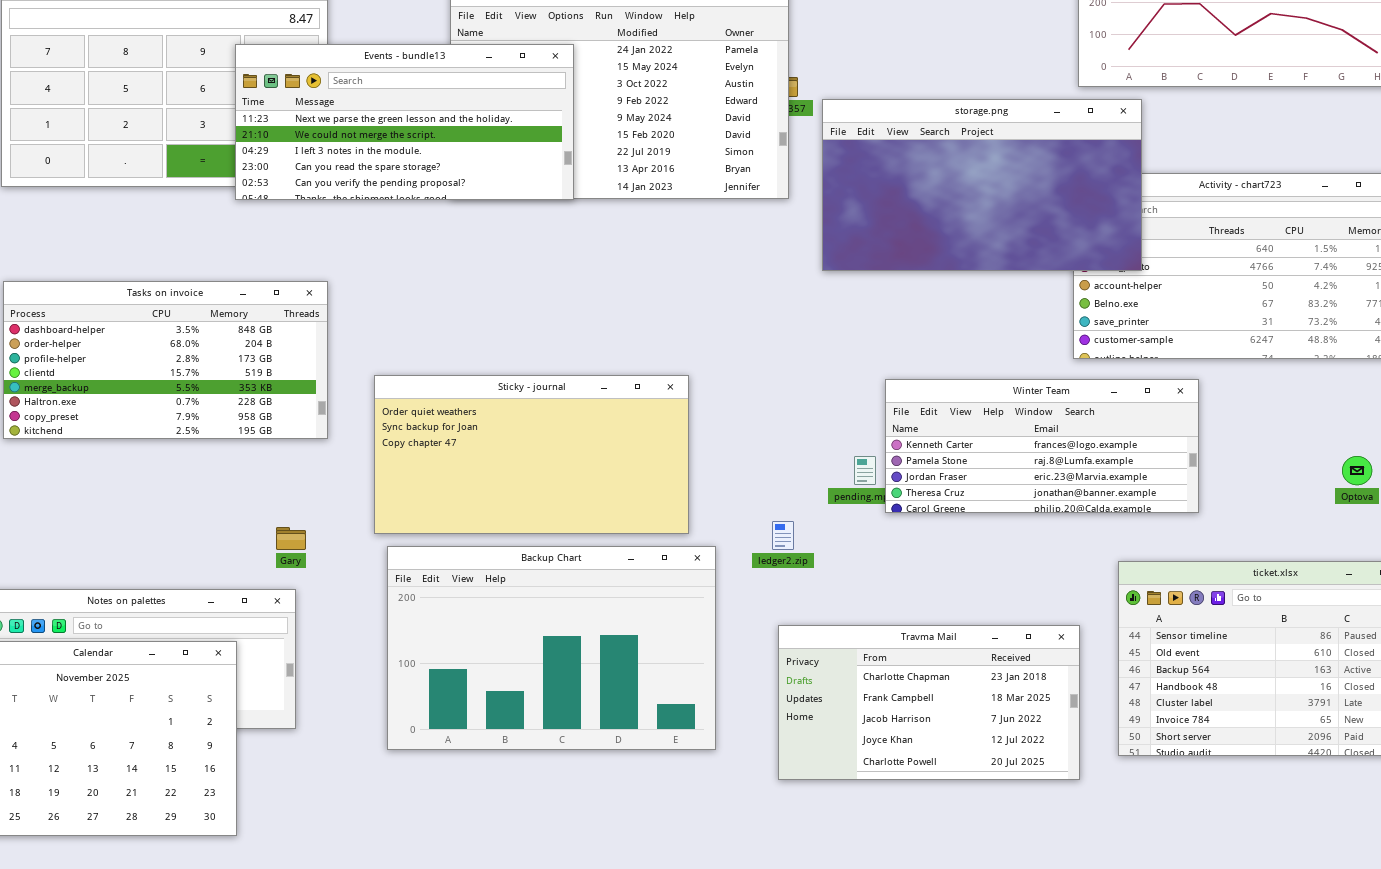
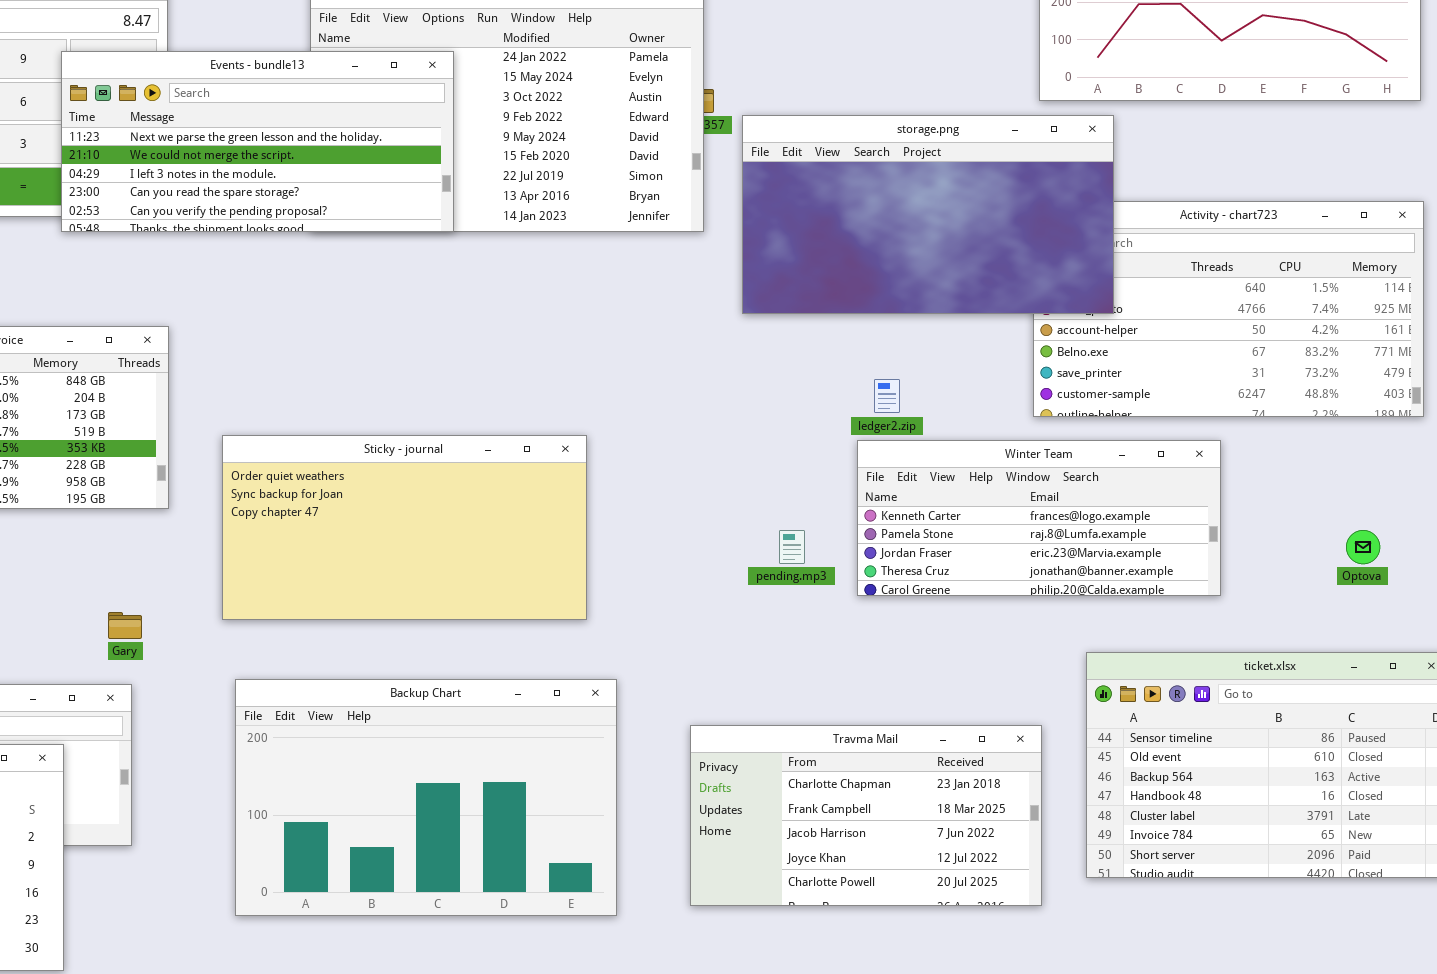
Winter Team: [885,379,1199,513] -> [857,440,1221,596], moved
ledger2.zip: [772,521,794,550] -> [874,379,900,413], moved
Backup Chart: [387,546,716,750] -> [235,679,617,916], moved

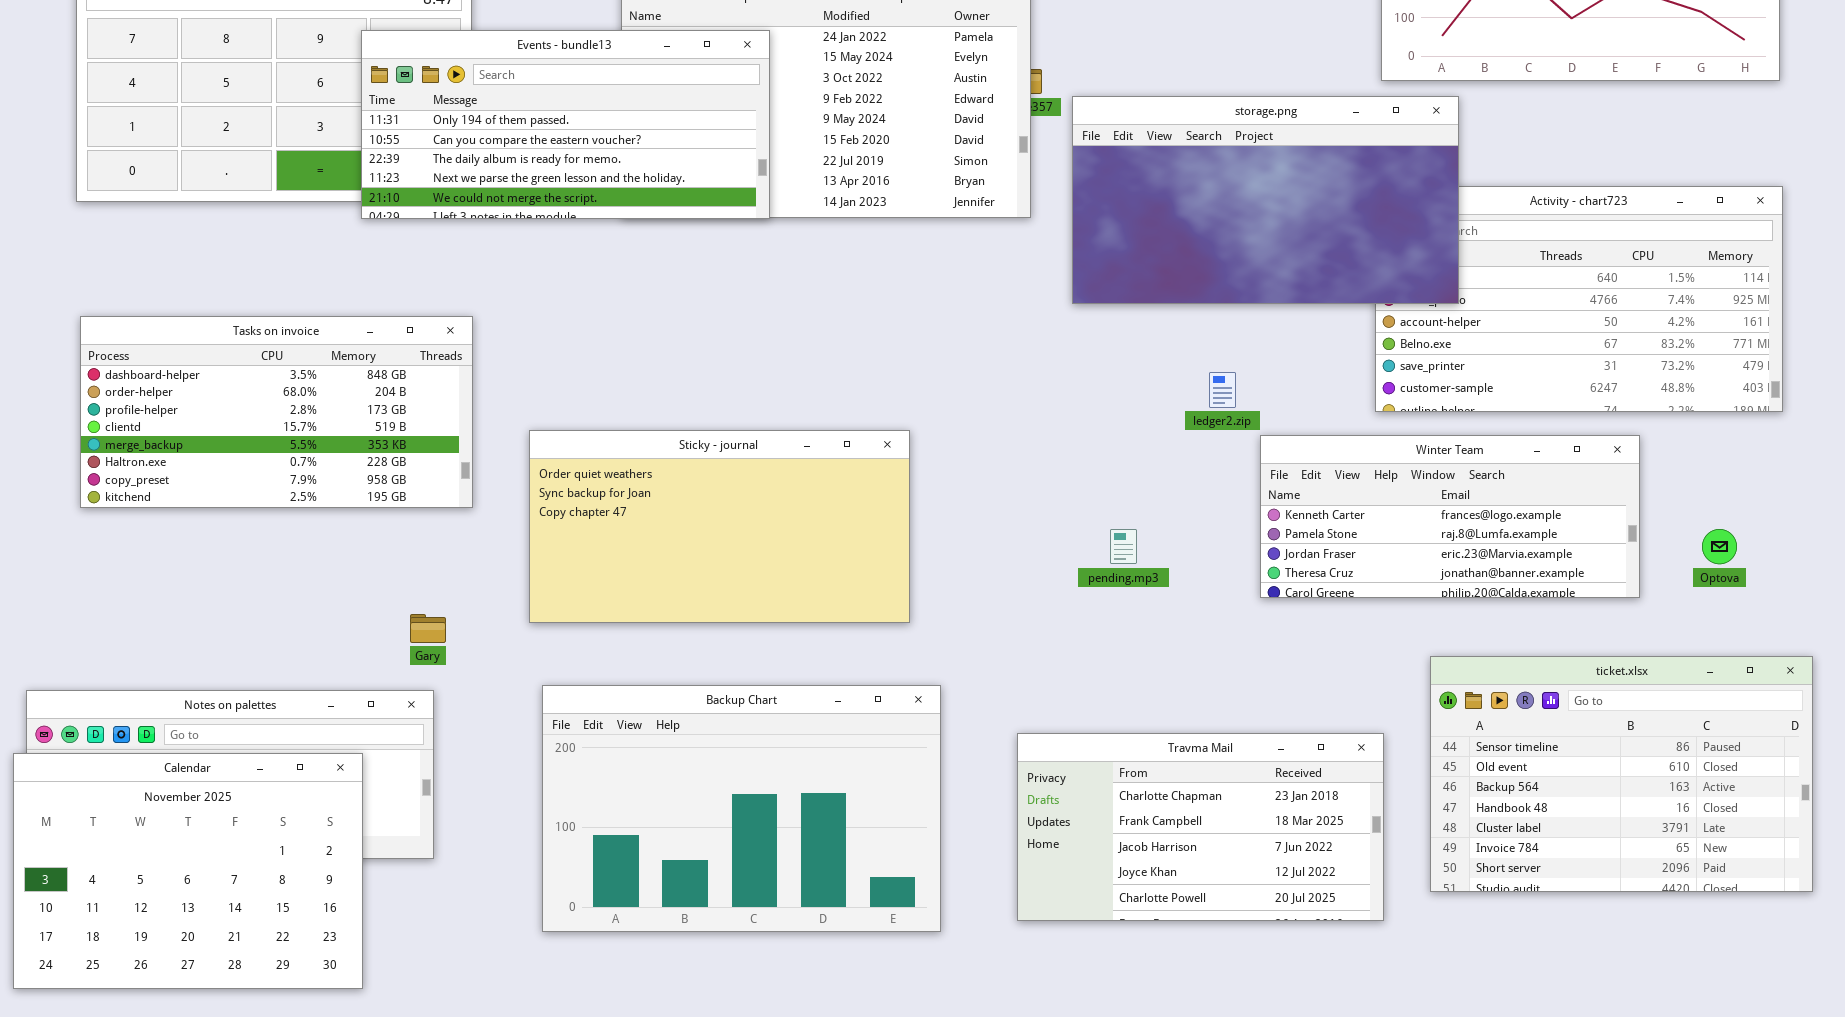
Events - bundle13: [61,51,454,232] -> [361,30,770,219], scrolled up 3 rows
Winter Team: [857,440,1221,596] -> [1260,435,1640,598], moved

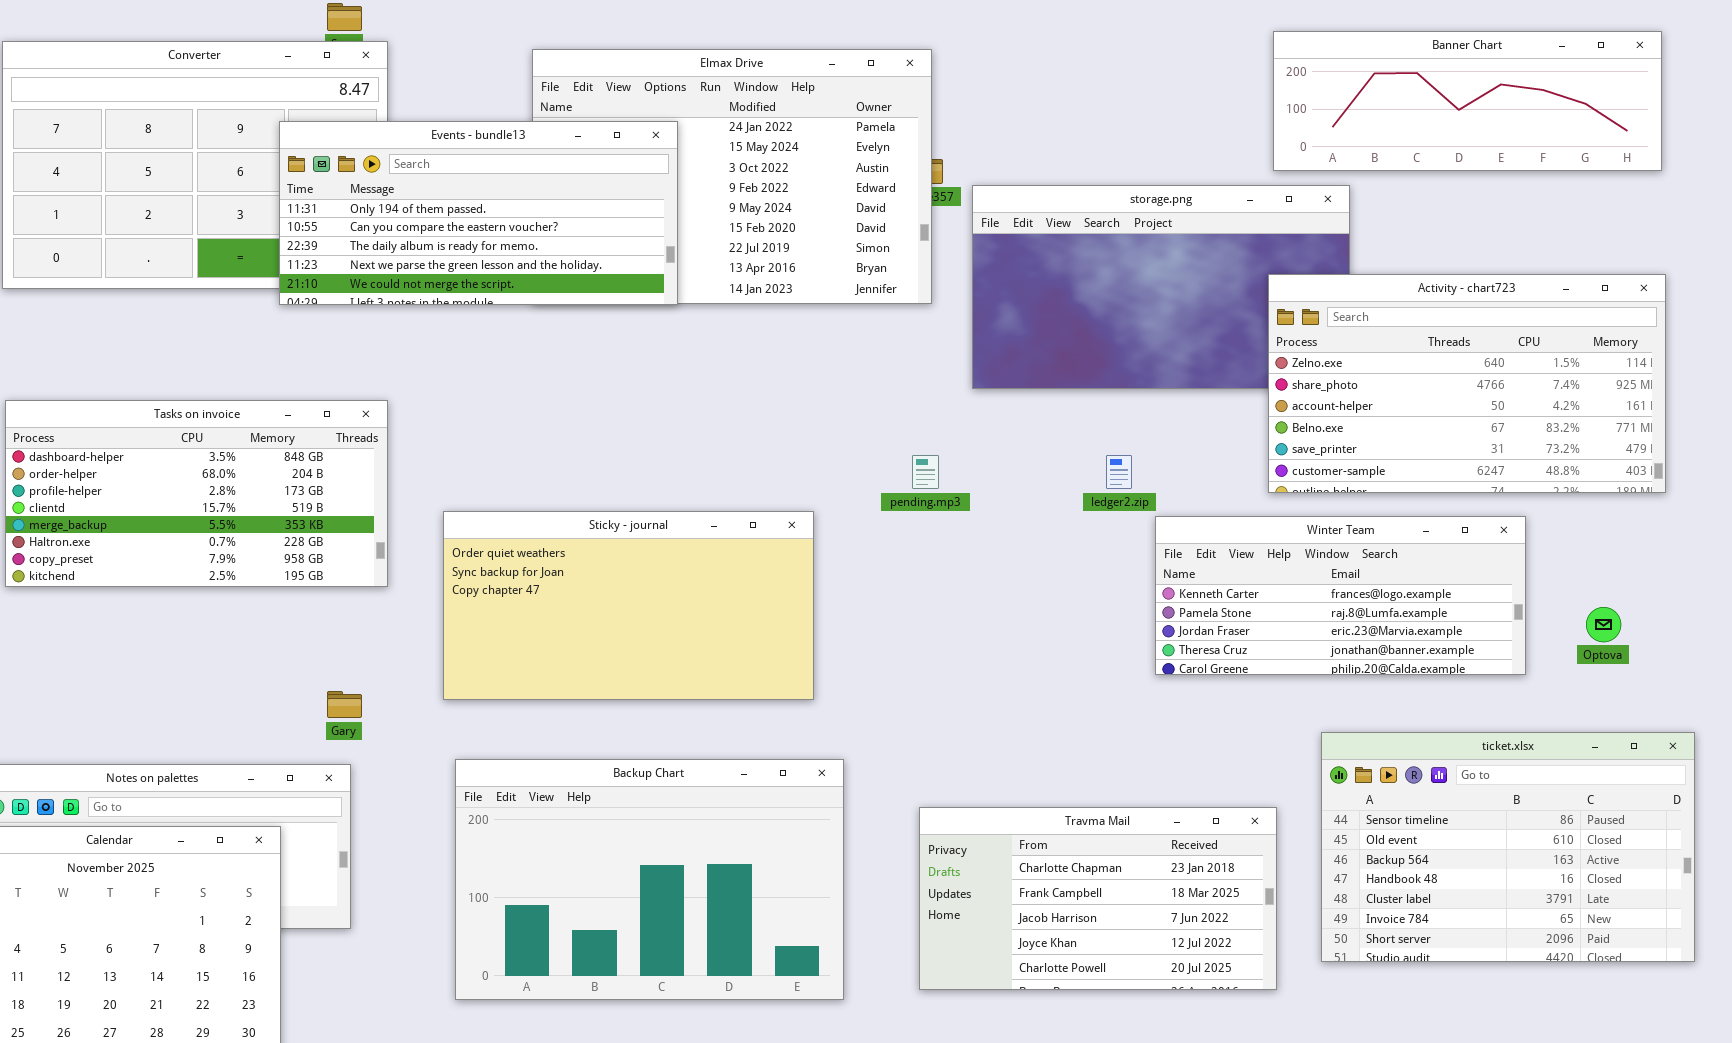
Activity - chart723: [1375,186,1783,412] -> [1268,274,1666,493], raised
pending.mp3: [1110,529,1137,564] -> [912,455,939,489], moved

